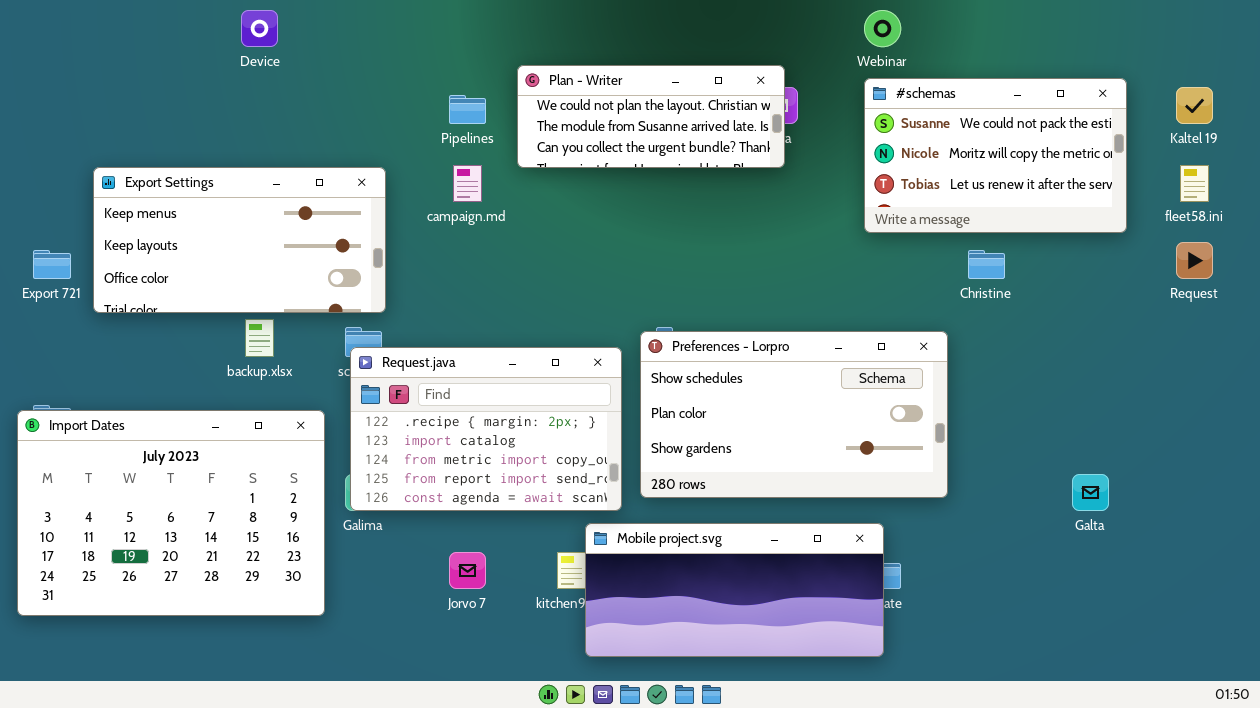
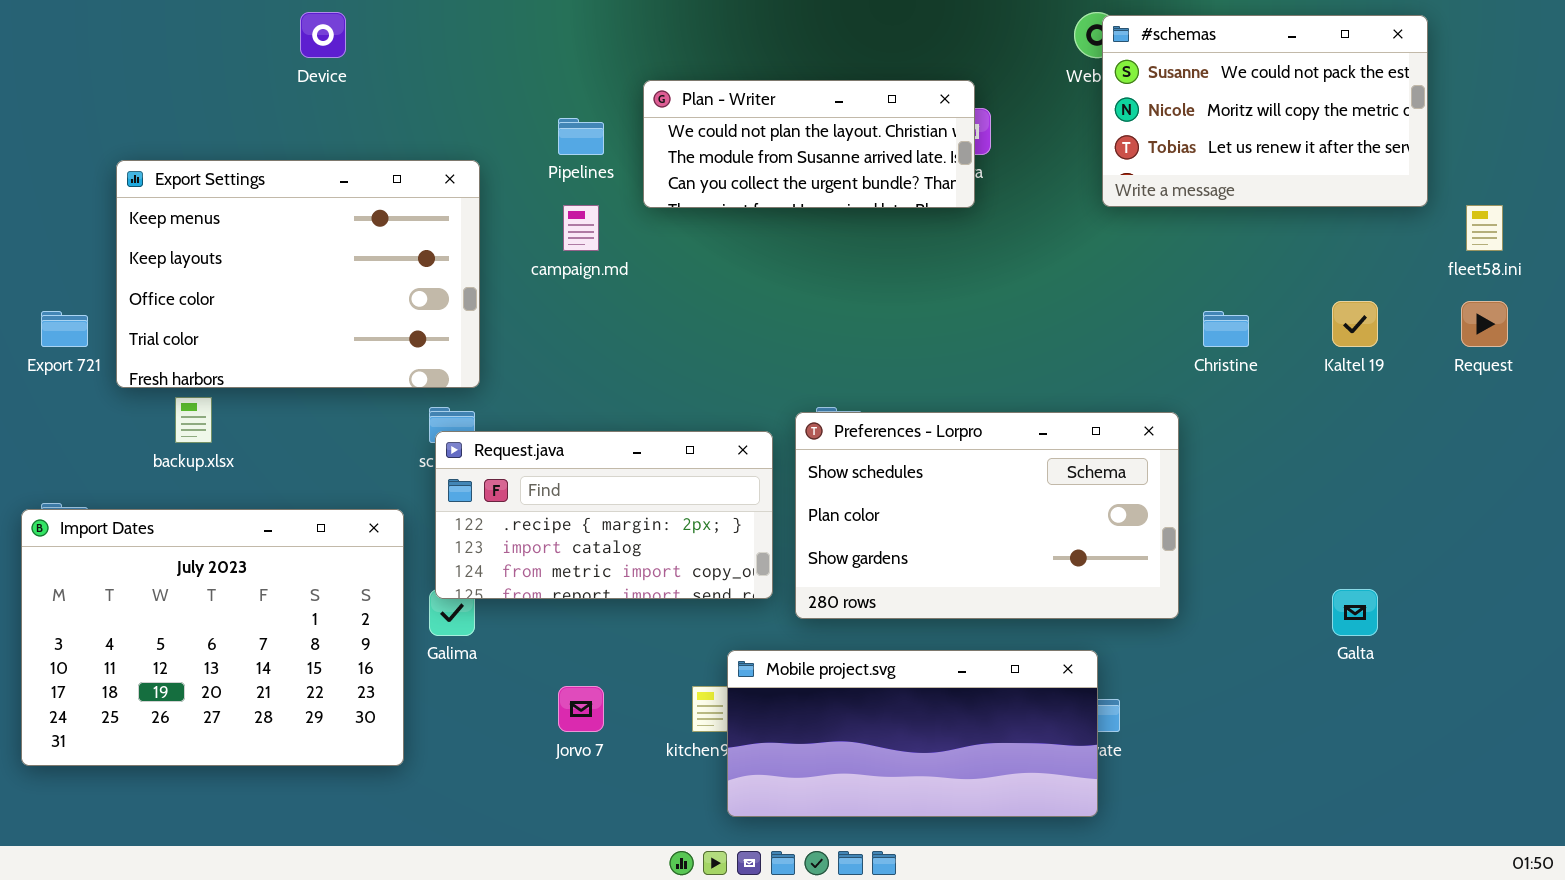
#schemas: [864,78,1127,233] -> [1102,15,1428,207], moved
Kaltel 19: [1176,87,1213,124] -> [1332,301,1378,347], moved
Export Settings: [93,167,386,313] -> [116,160,480,388], resized
backup.xlsx: [245,319,274,357] -> [175,397,212,443], moved
Request.java: [350,347,622,511] -> [435,431,773,599], resized

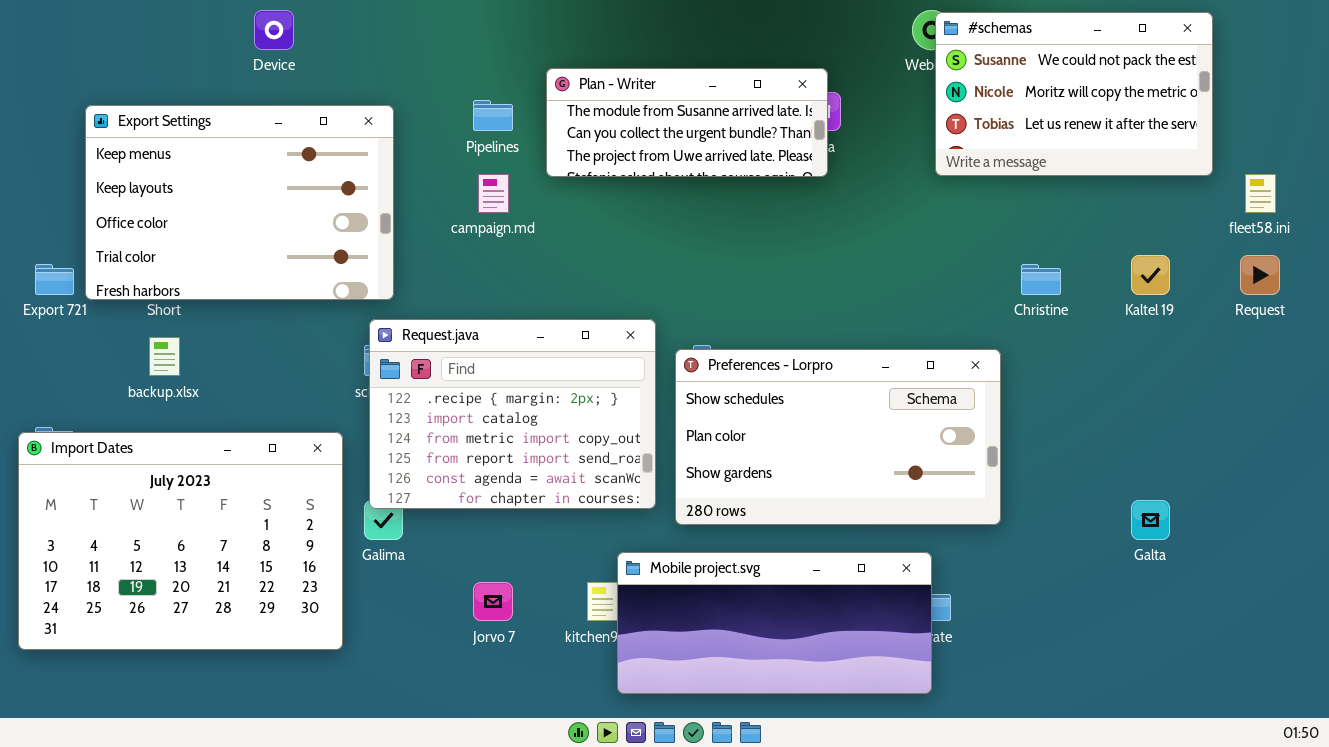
Plan - Writer: [643,80,975,208] -> [546,68,828,177], scrolled down 1 row
Export Settings: [116,160,480,388] -> [85,105,394,300], moved
Request.java: [435,431,773,599] -> [369,319,656,509], resized

